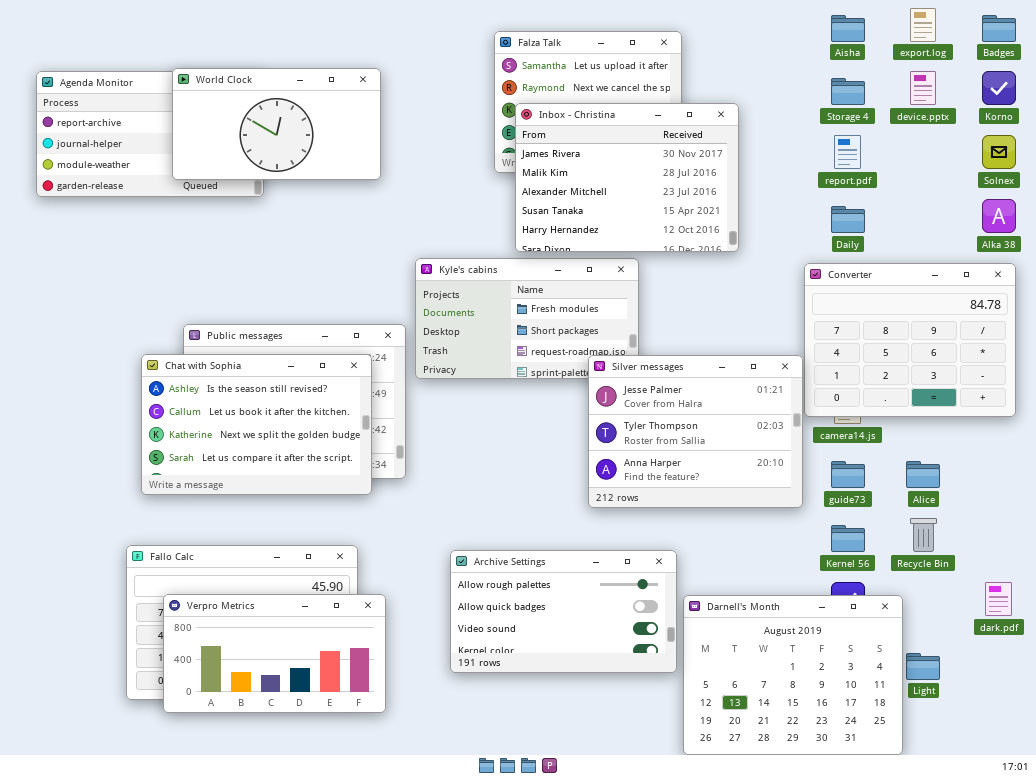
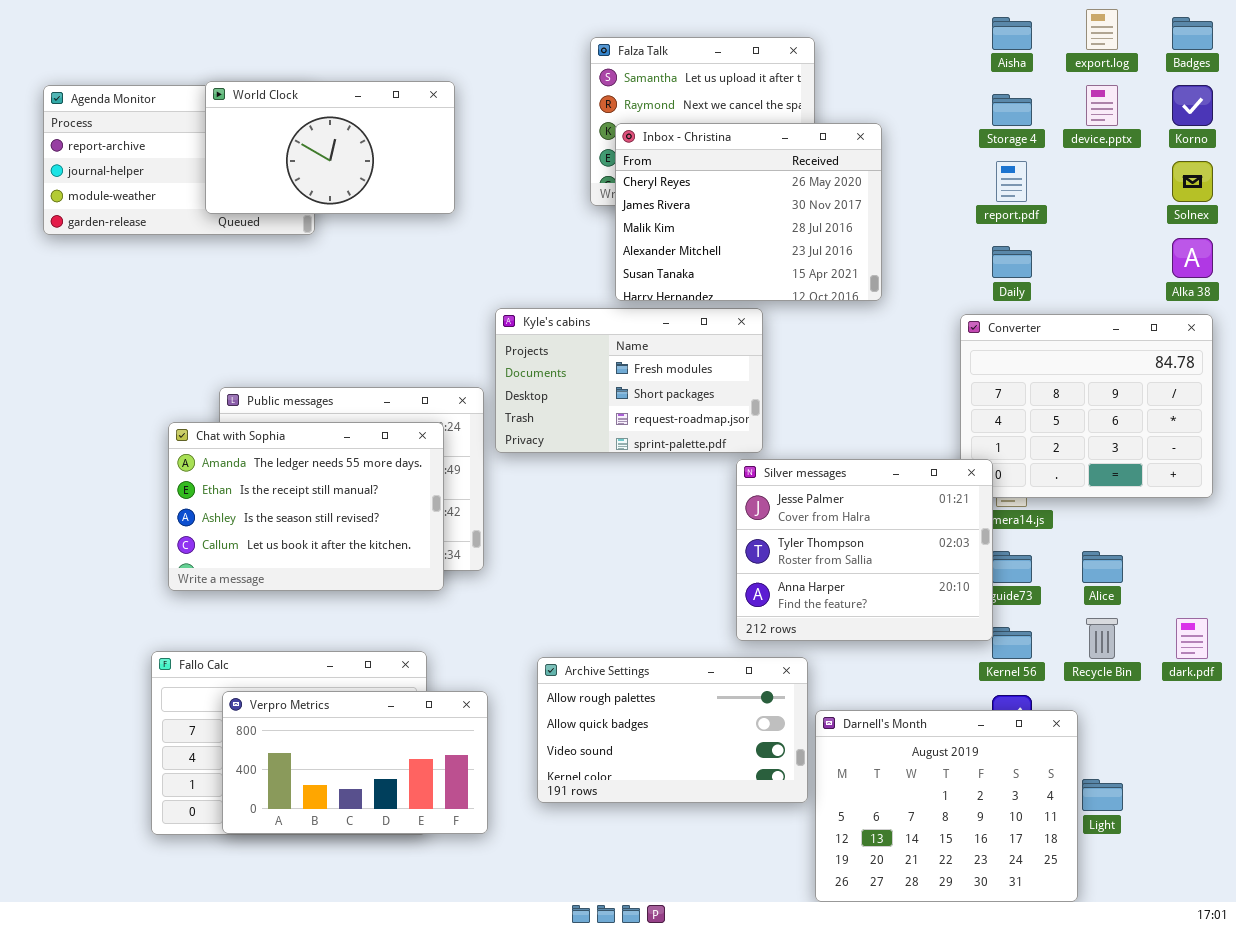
Inbox - Christina: [515,103,739,252] -> [615,123,882,301], scrolled up 1 row
Chat with Sophia: [141,354,372,495] -> [168,422,444,591], scrolled up 2 rows
Silver messages: [588,355,803,508] -> [736,459,993,641], moved
dark.pdf: [985,582,1012,616] -> [1176,618,1208,659], moved
Verpro Metrics: [163,594,386,713] -> [222,691,488,834], moved

